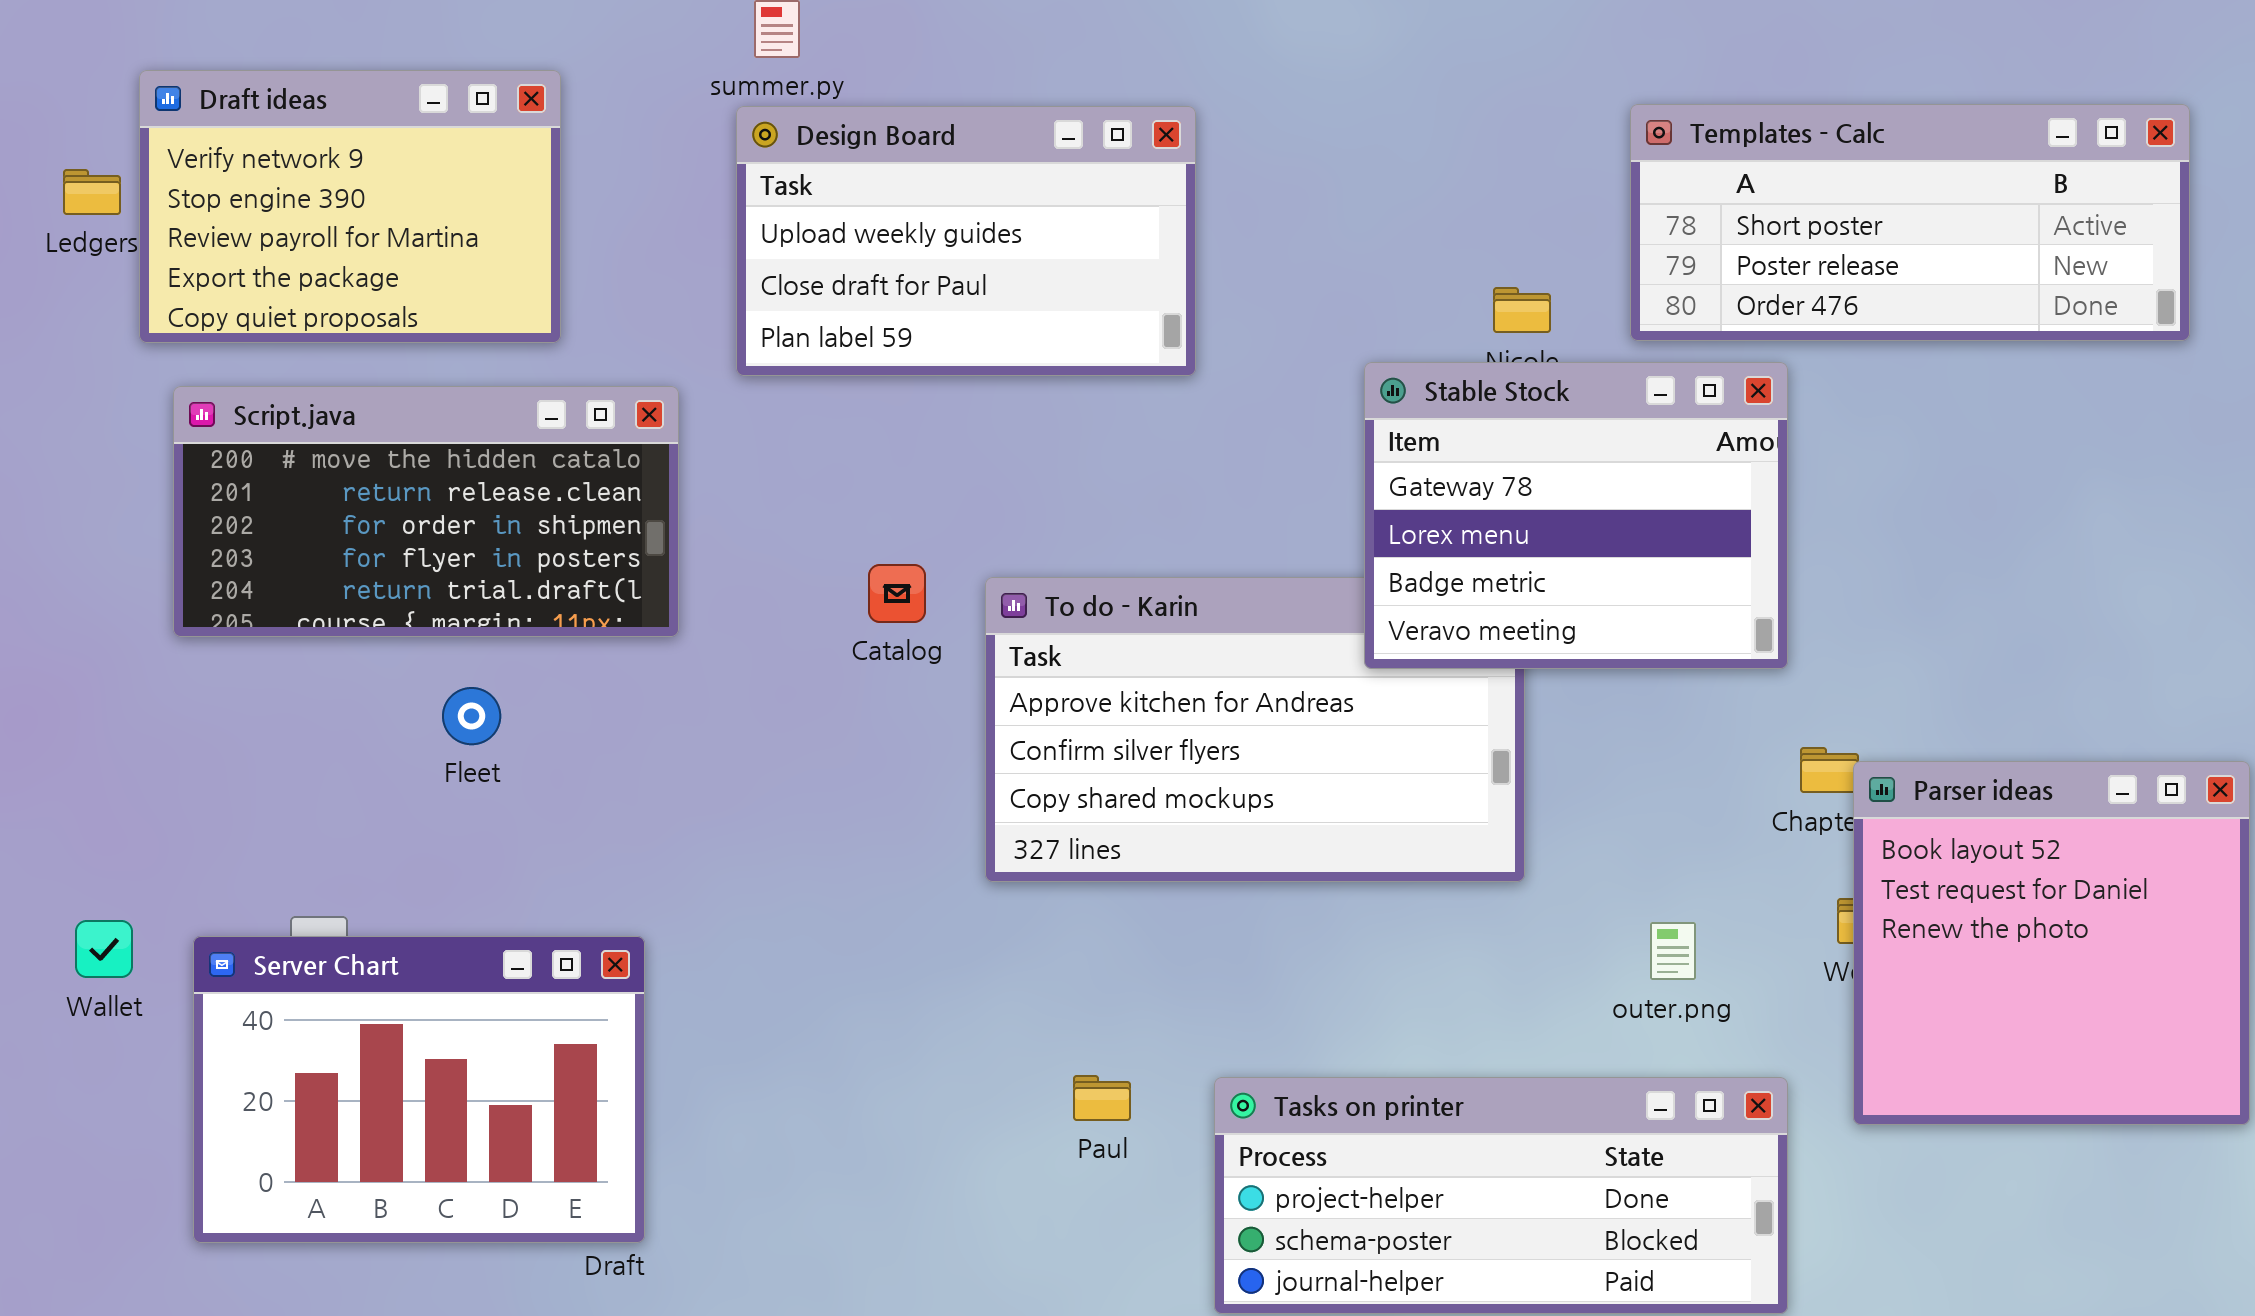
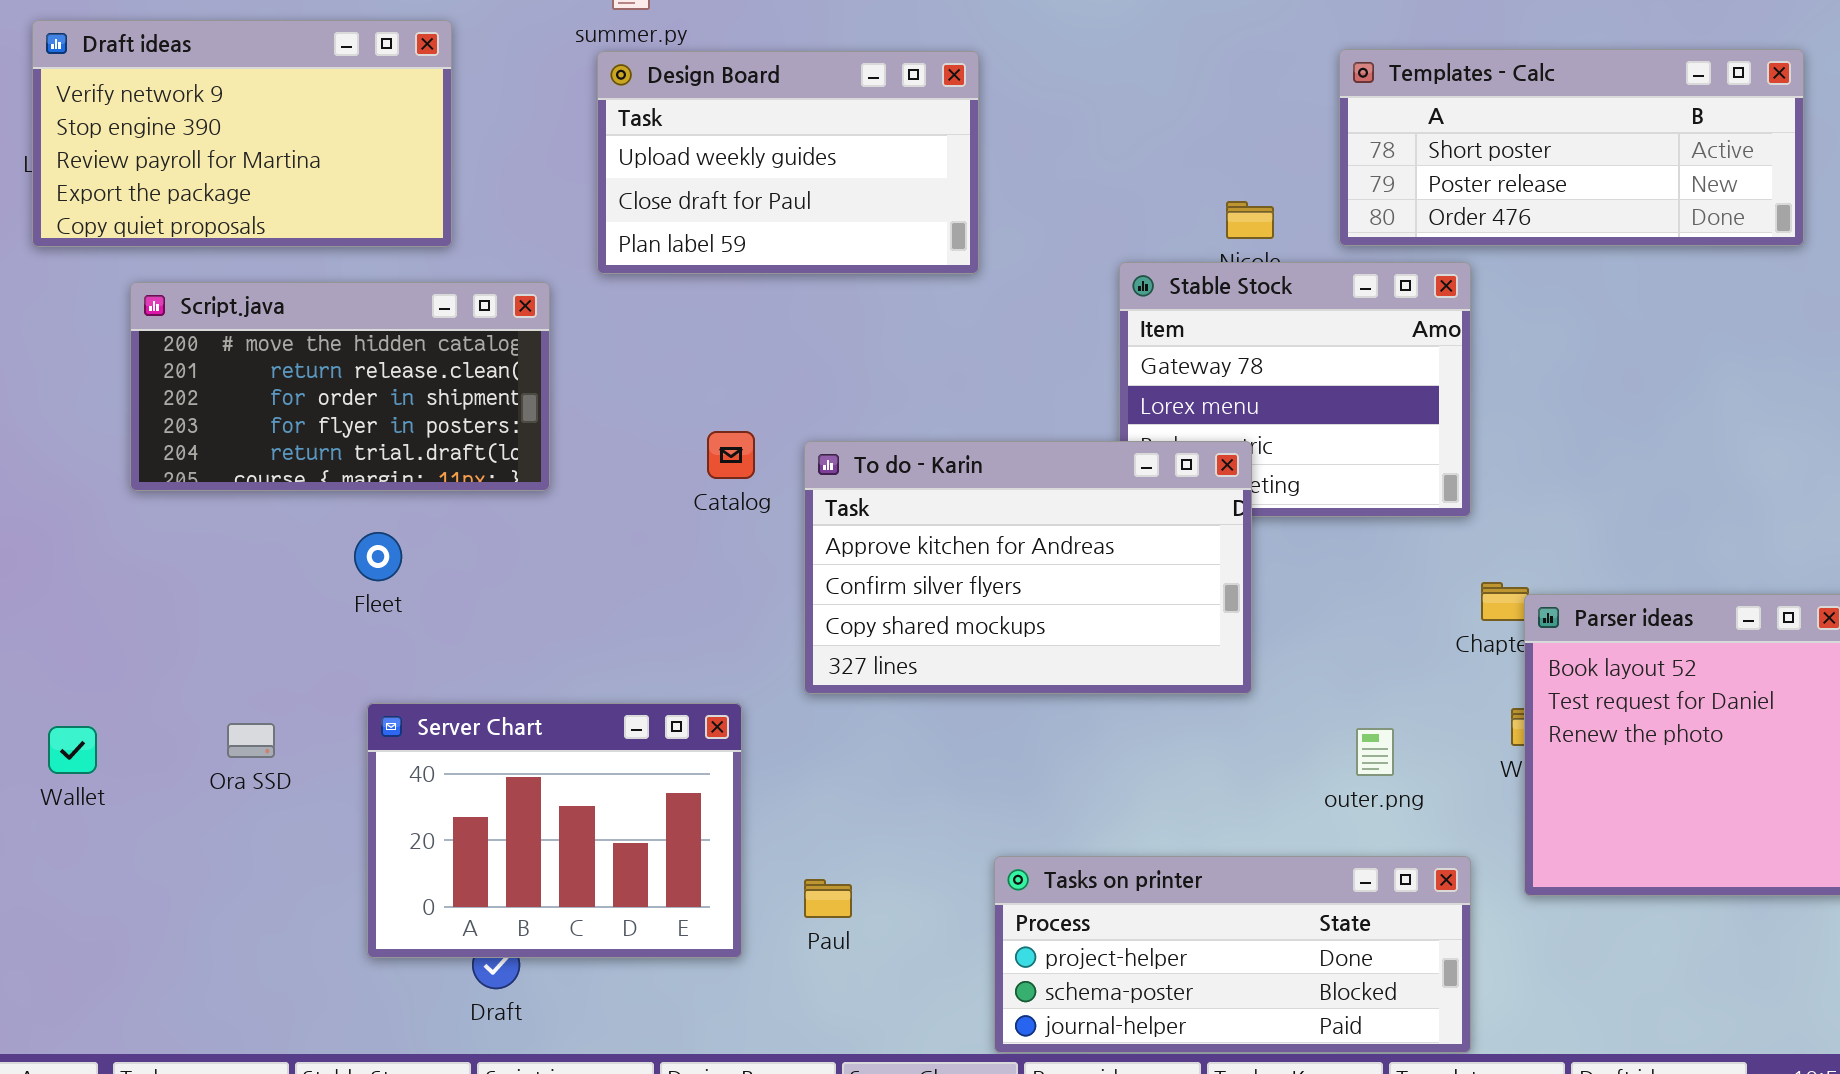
Draft ideas: [139,70,561,343] -> [32,20,452,247], resized
To do - Karin: [985,577,1525,882] -> [804,441,1252,694], raised
Server Chart: [193,936,645,1243] -> [367,703,742,958], moved
Paul: [1073,1075,1131,1121] -> [804,879,852,918], moved

